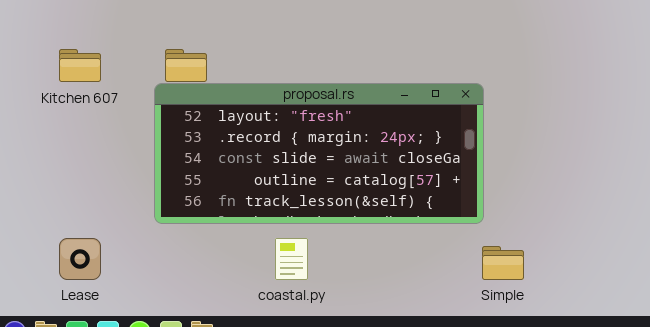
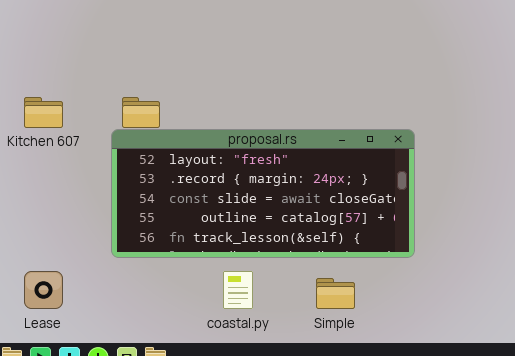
Simple: [482,246,524,280] -> [316,278,355,309], moved

